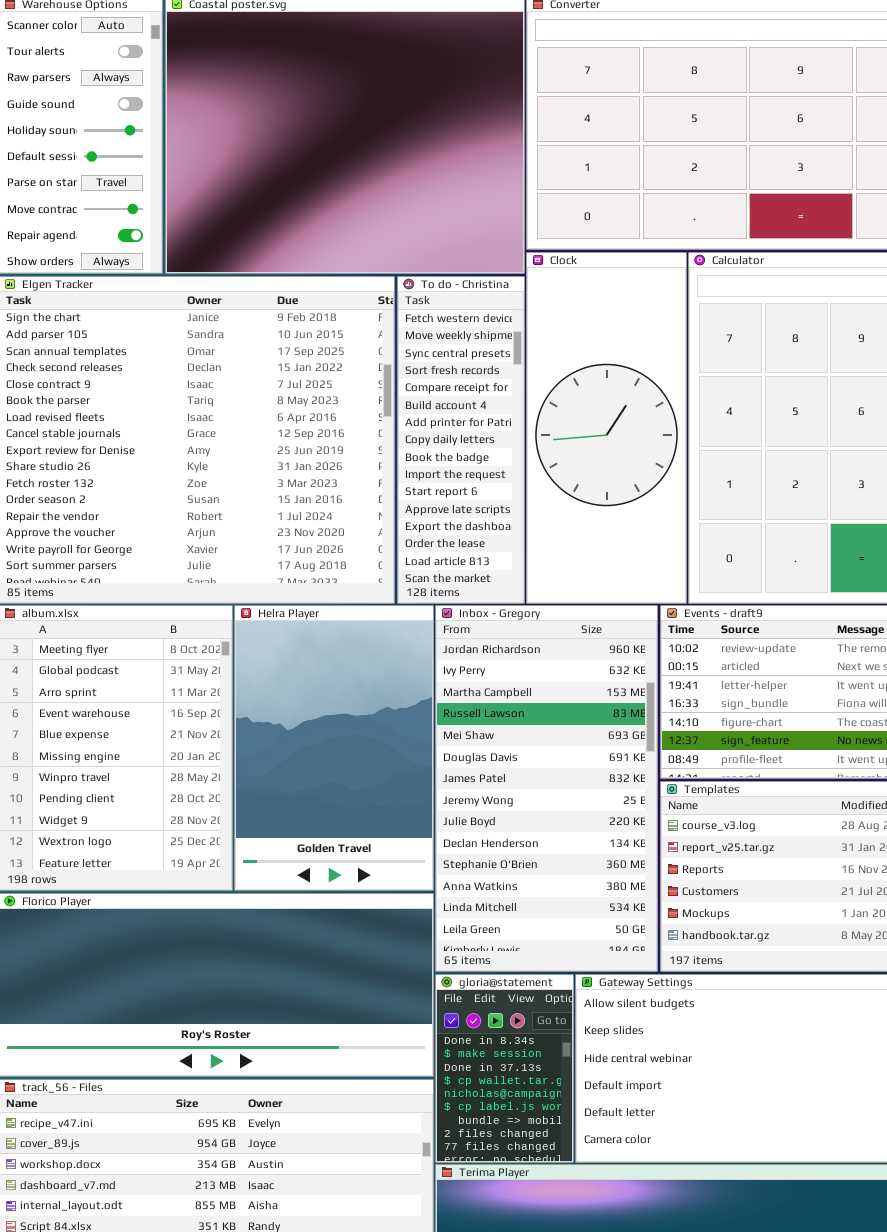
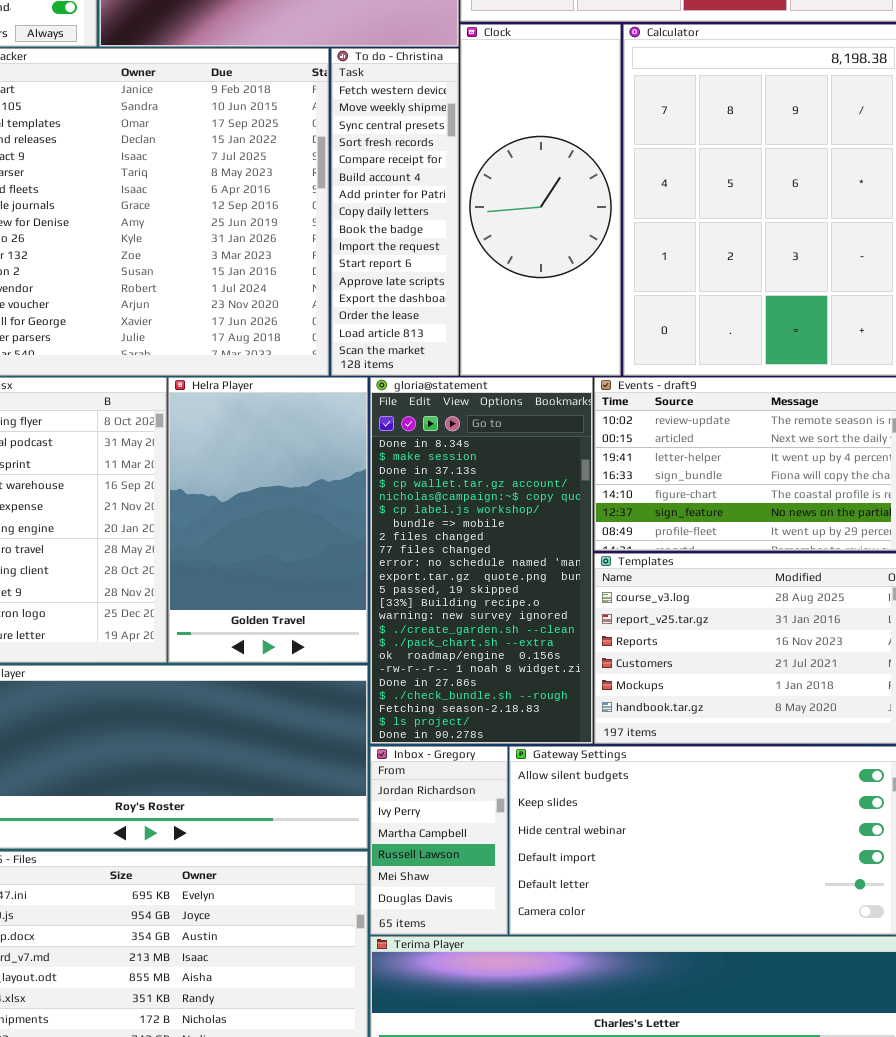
Inbox - Gregory: [435,605,658,972] -> [370,746,508,935], moved, resized
gloria@statement: [435,974,574,1163] -> [370,377,593,744], moved, resized

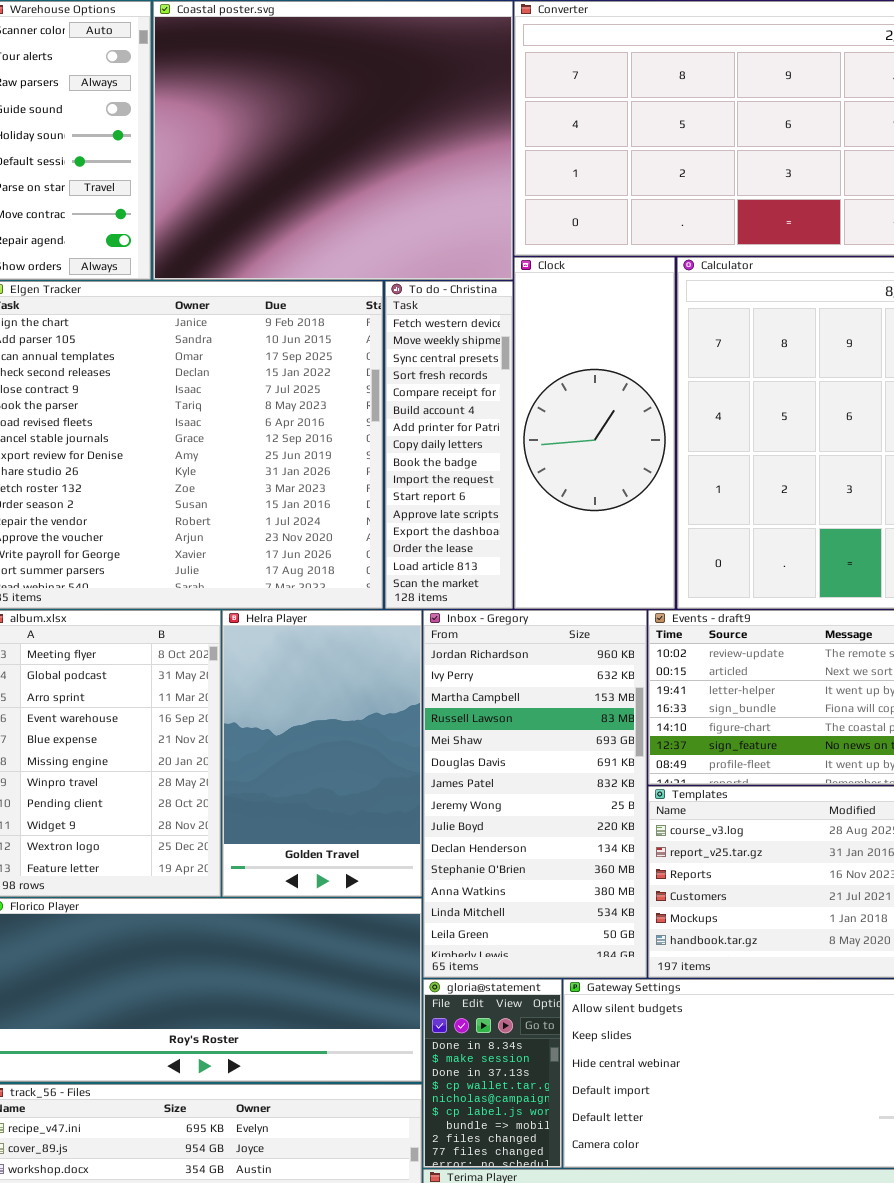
gloria@statement: [370,377,593,744] -> [423,979,562,1168], moved, resized
Inbox - Gregory: [370,746,508,935] -> [423,610,647,978], moved, resized

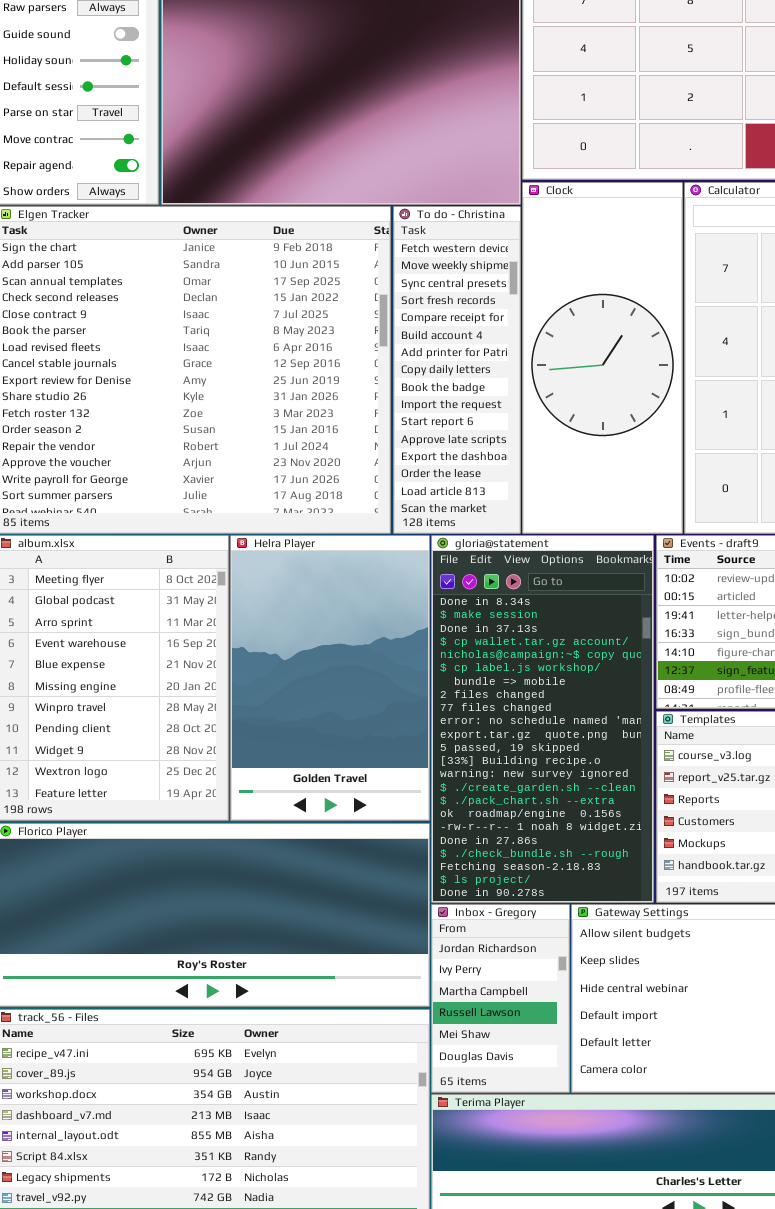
Inbox - Gregory: [423,610,647,978] -> [431,904,570,1093], moved, resized
gloria@statement: [423,979,562,1168] -> [431,535,654,903], moved, resized

